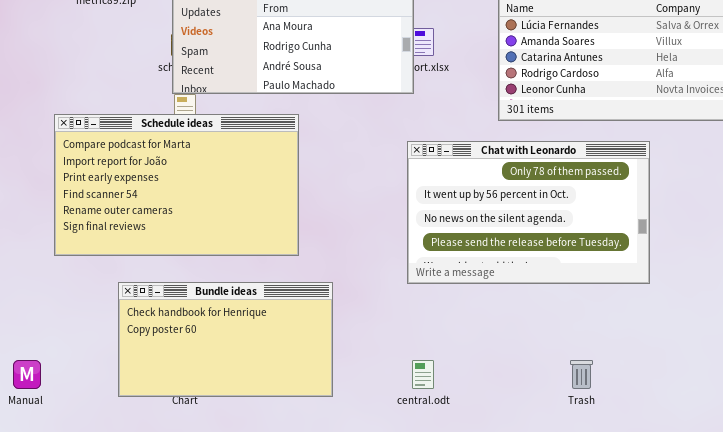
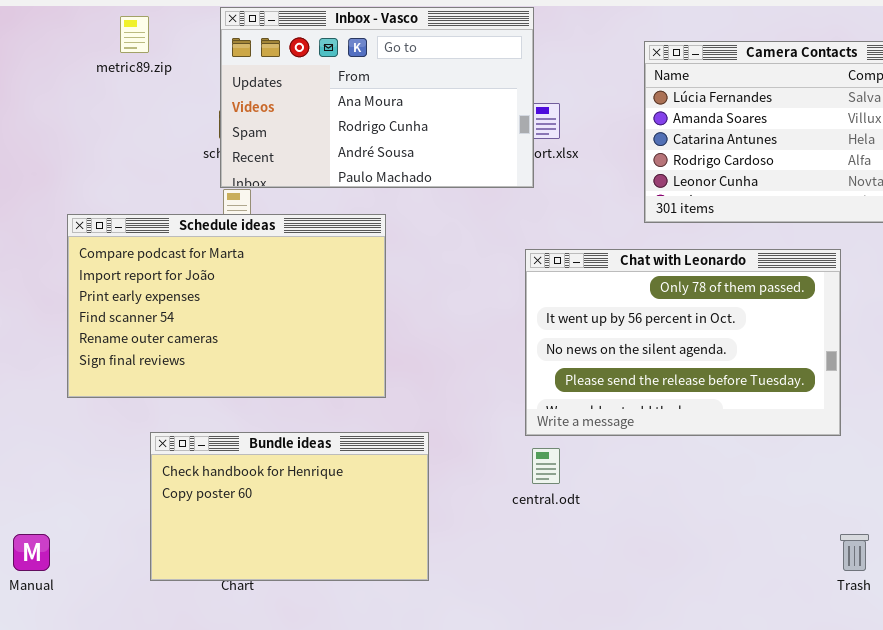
central.odt: [412,360,434,389] -> [532,448,560,484], moved
Trash: [570,360,593,389] -> [840,534,869,571], moved

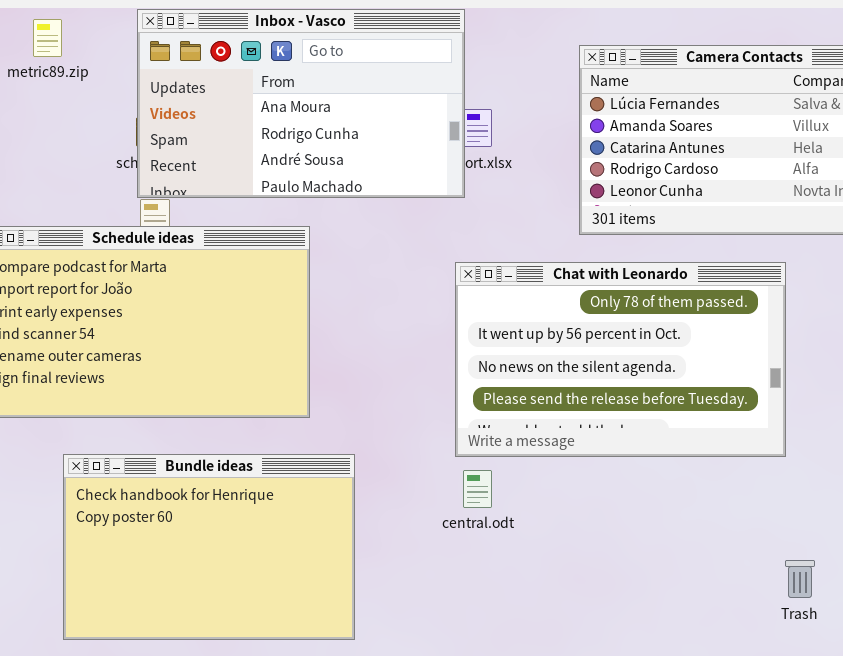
Bundle ideas: [150,432,429,581] -> [63,454,355,640], resized

